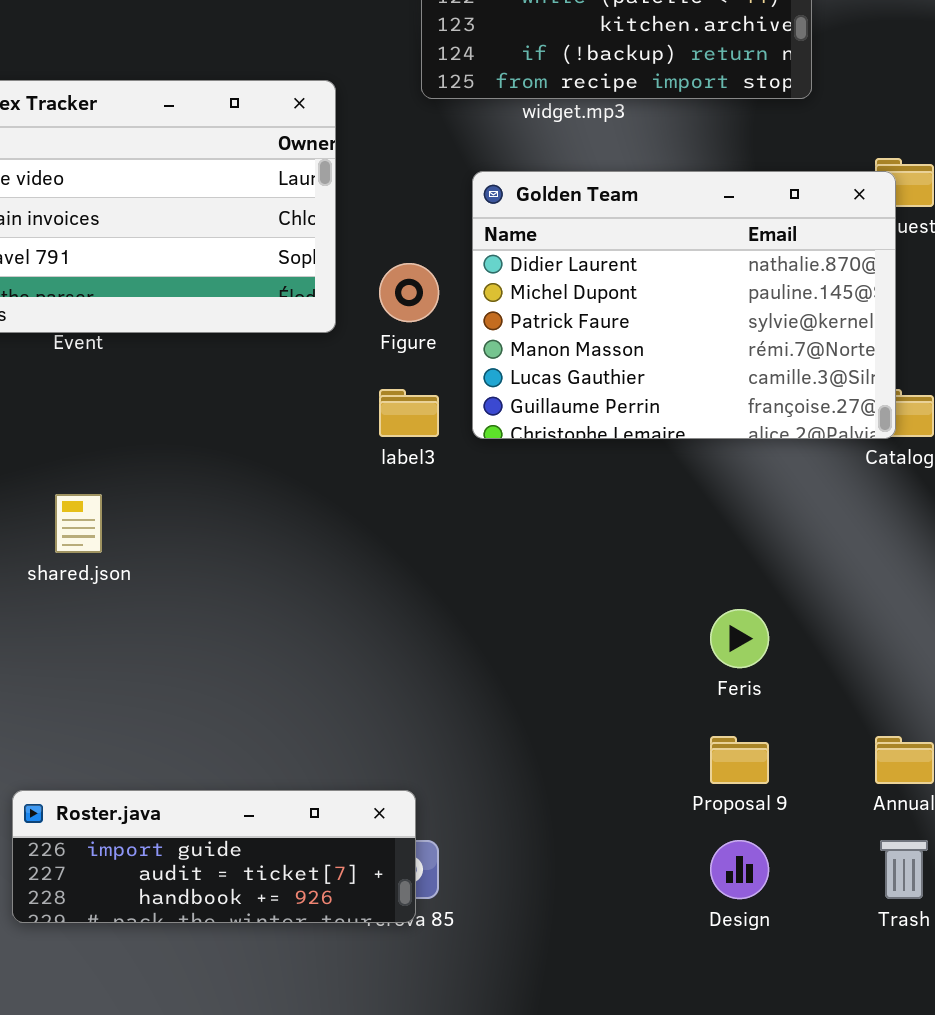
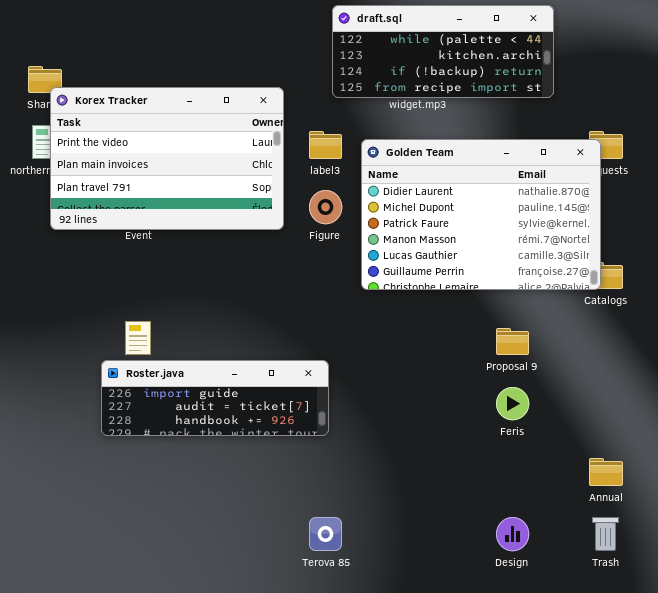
label3: [379,389,439,437] -> [309,131,342,159], moved
Proposal 9: [710,736,769,784] -> [496,328,529,355], moved
Roster.java: [12,790,416,923] -> [101,360,329,436], moved

